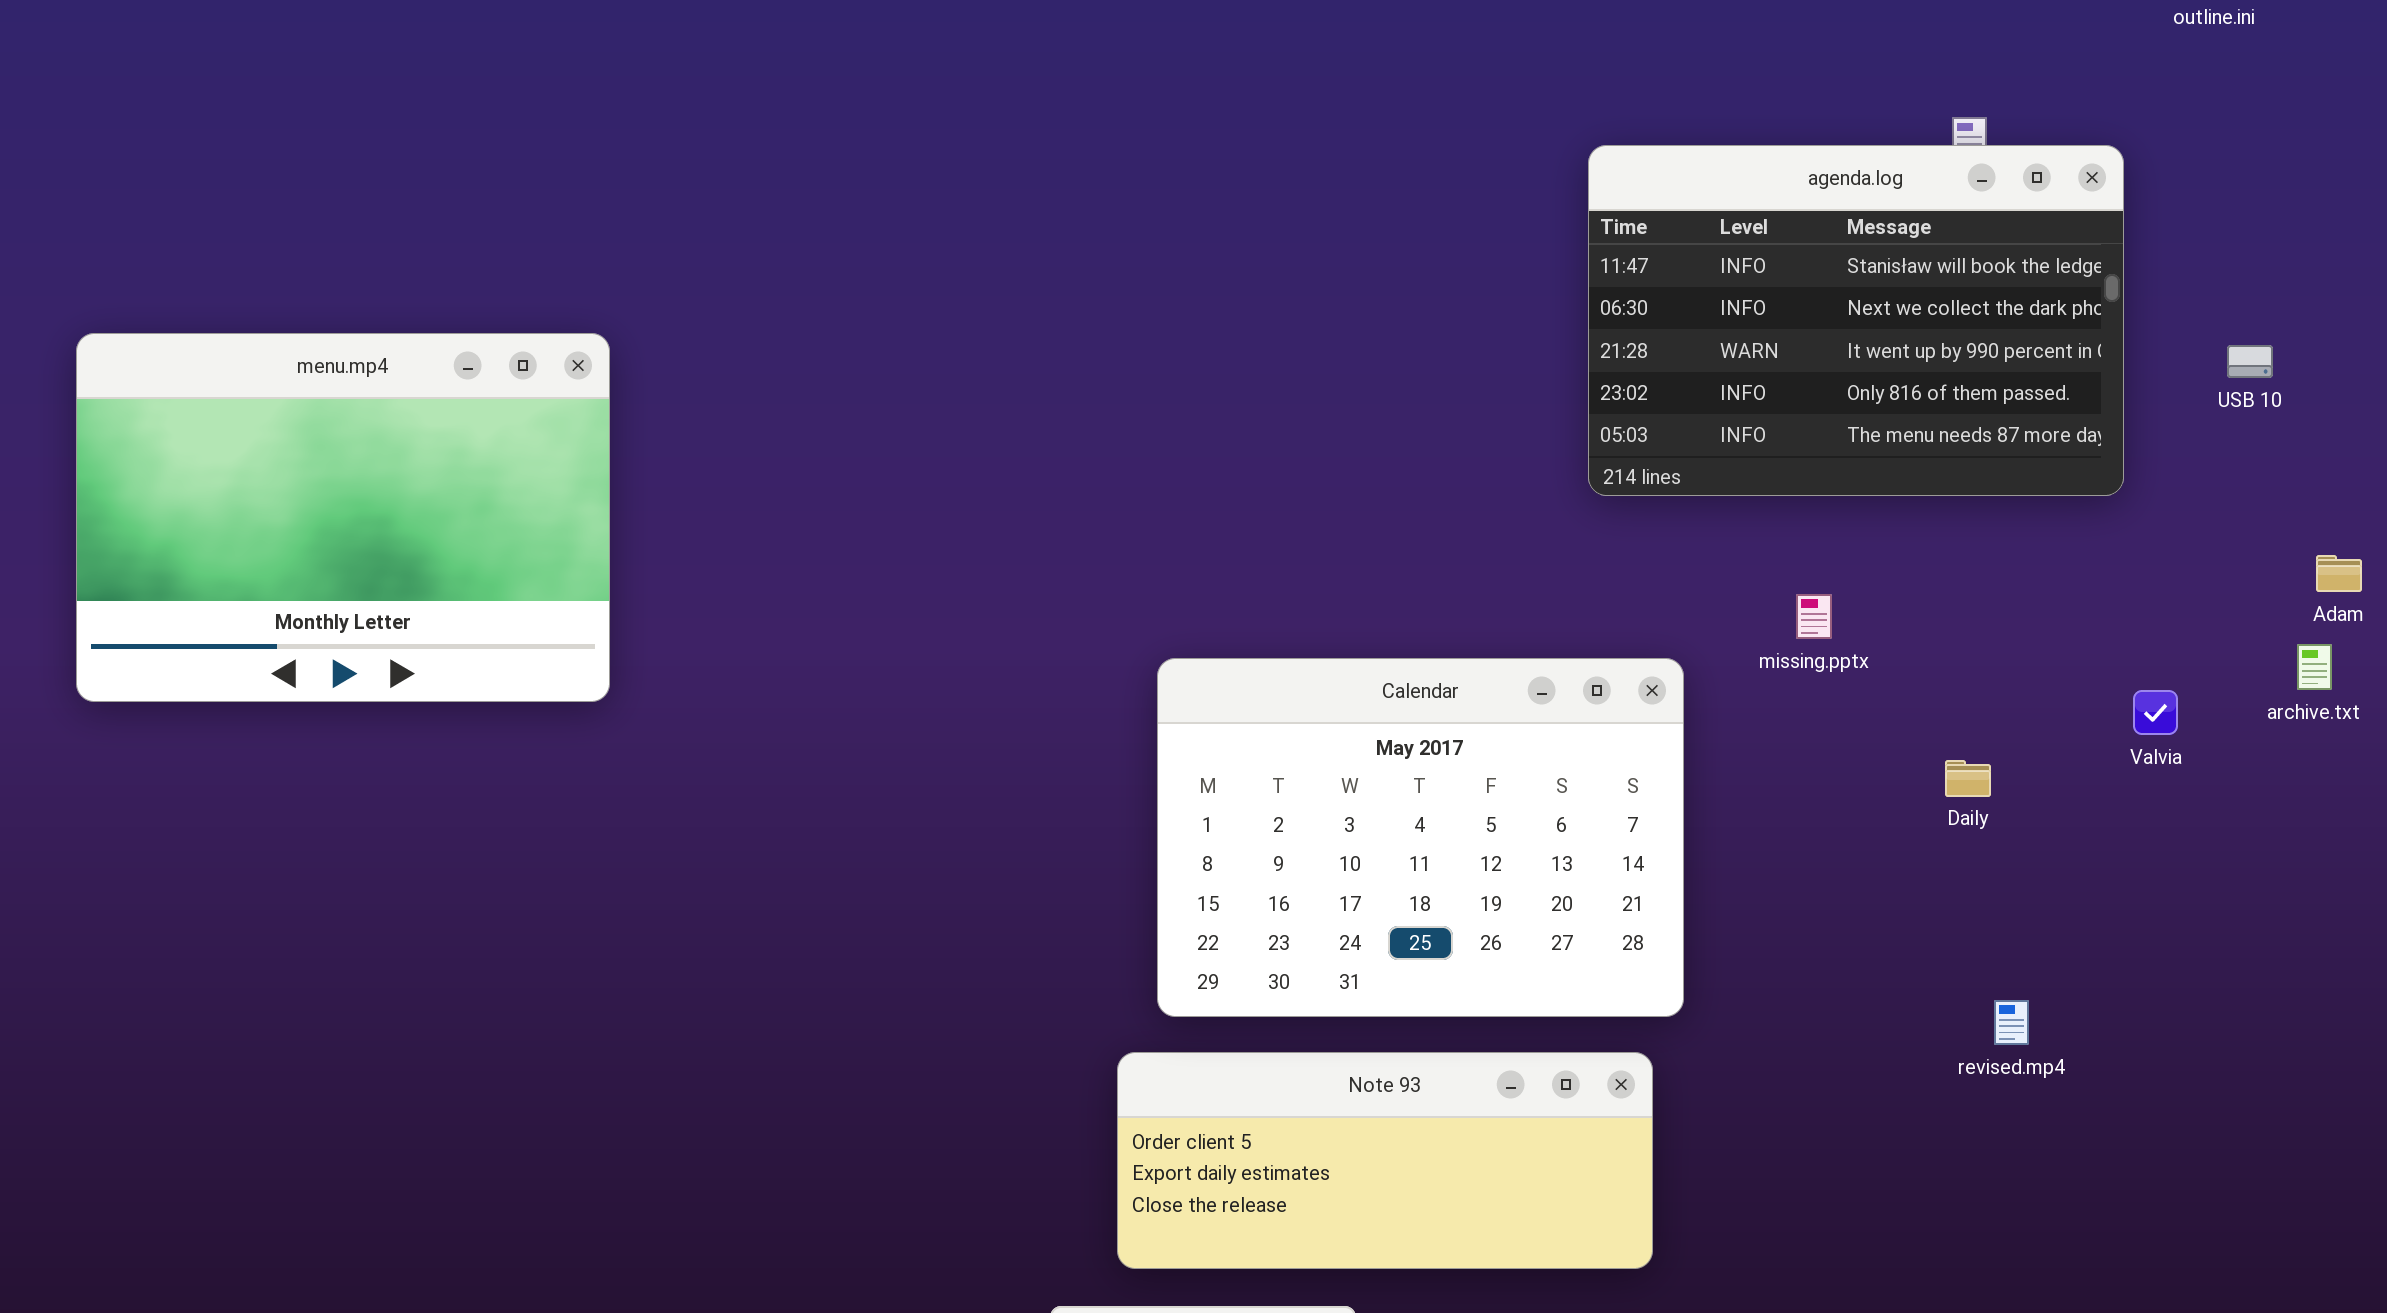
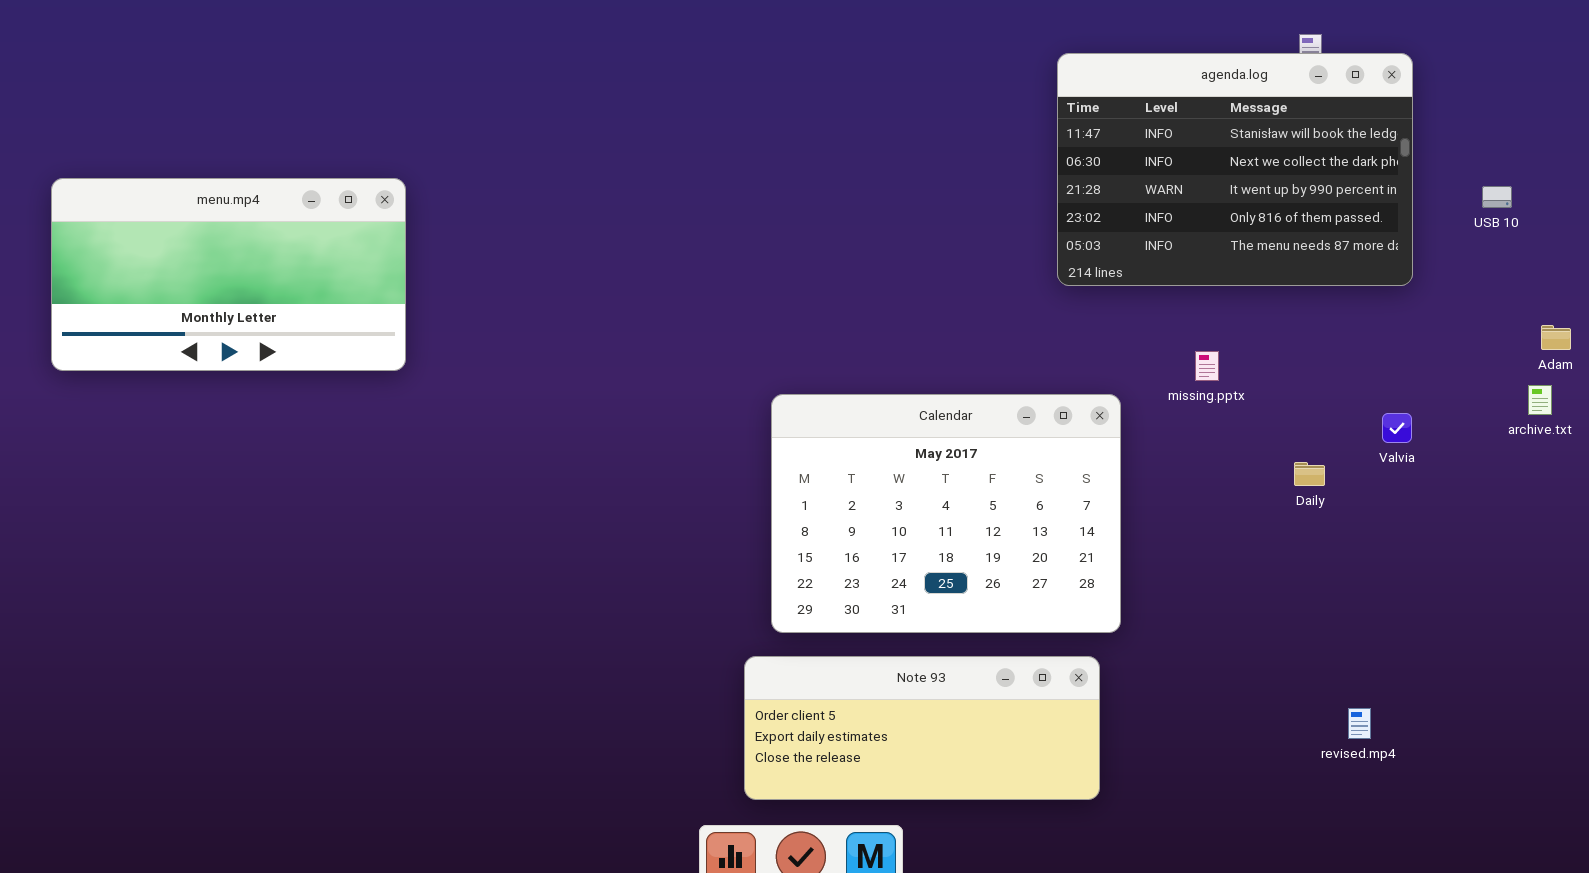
menu.mp4: [76,333,610,702] -> [51,178,406,371], resized
Valvia: [2133,690,2178,735] -> [1382,413,1412,443], moved
revised.mp4: [1994,1000,2029,1045] -> [1348,708,1371,739], moved

